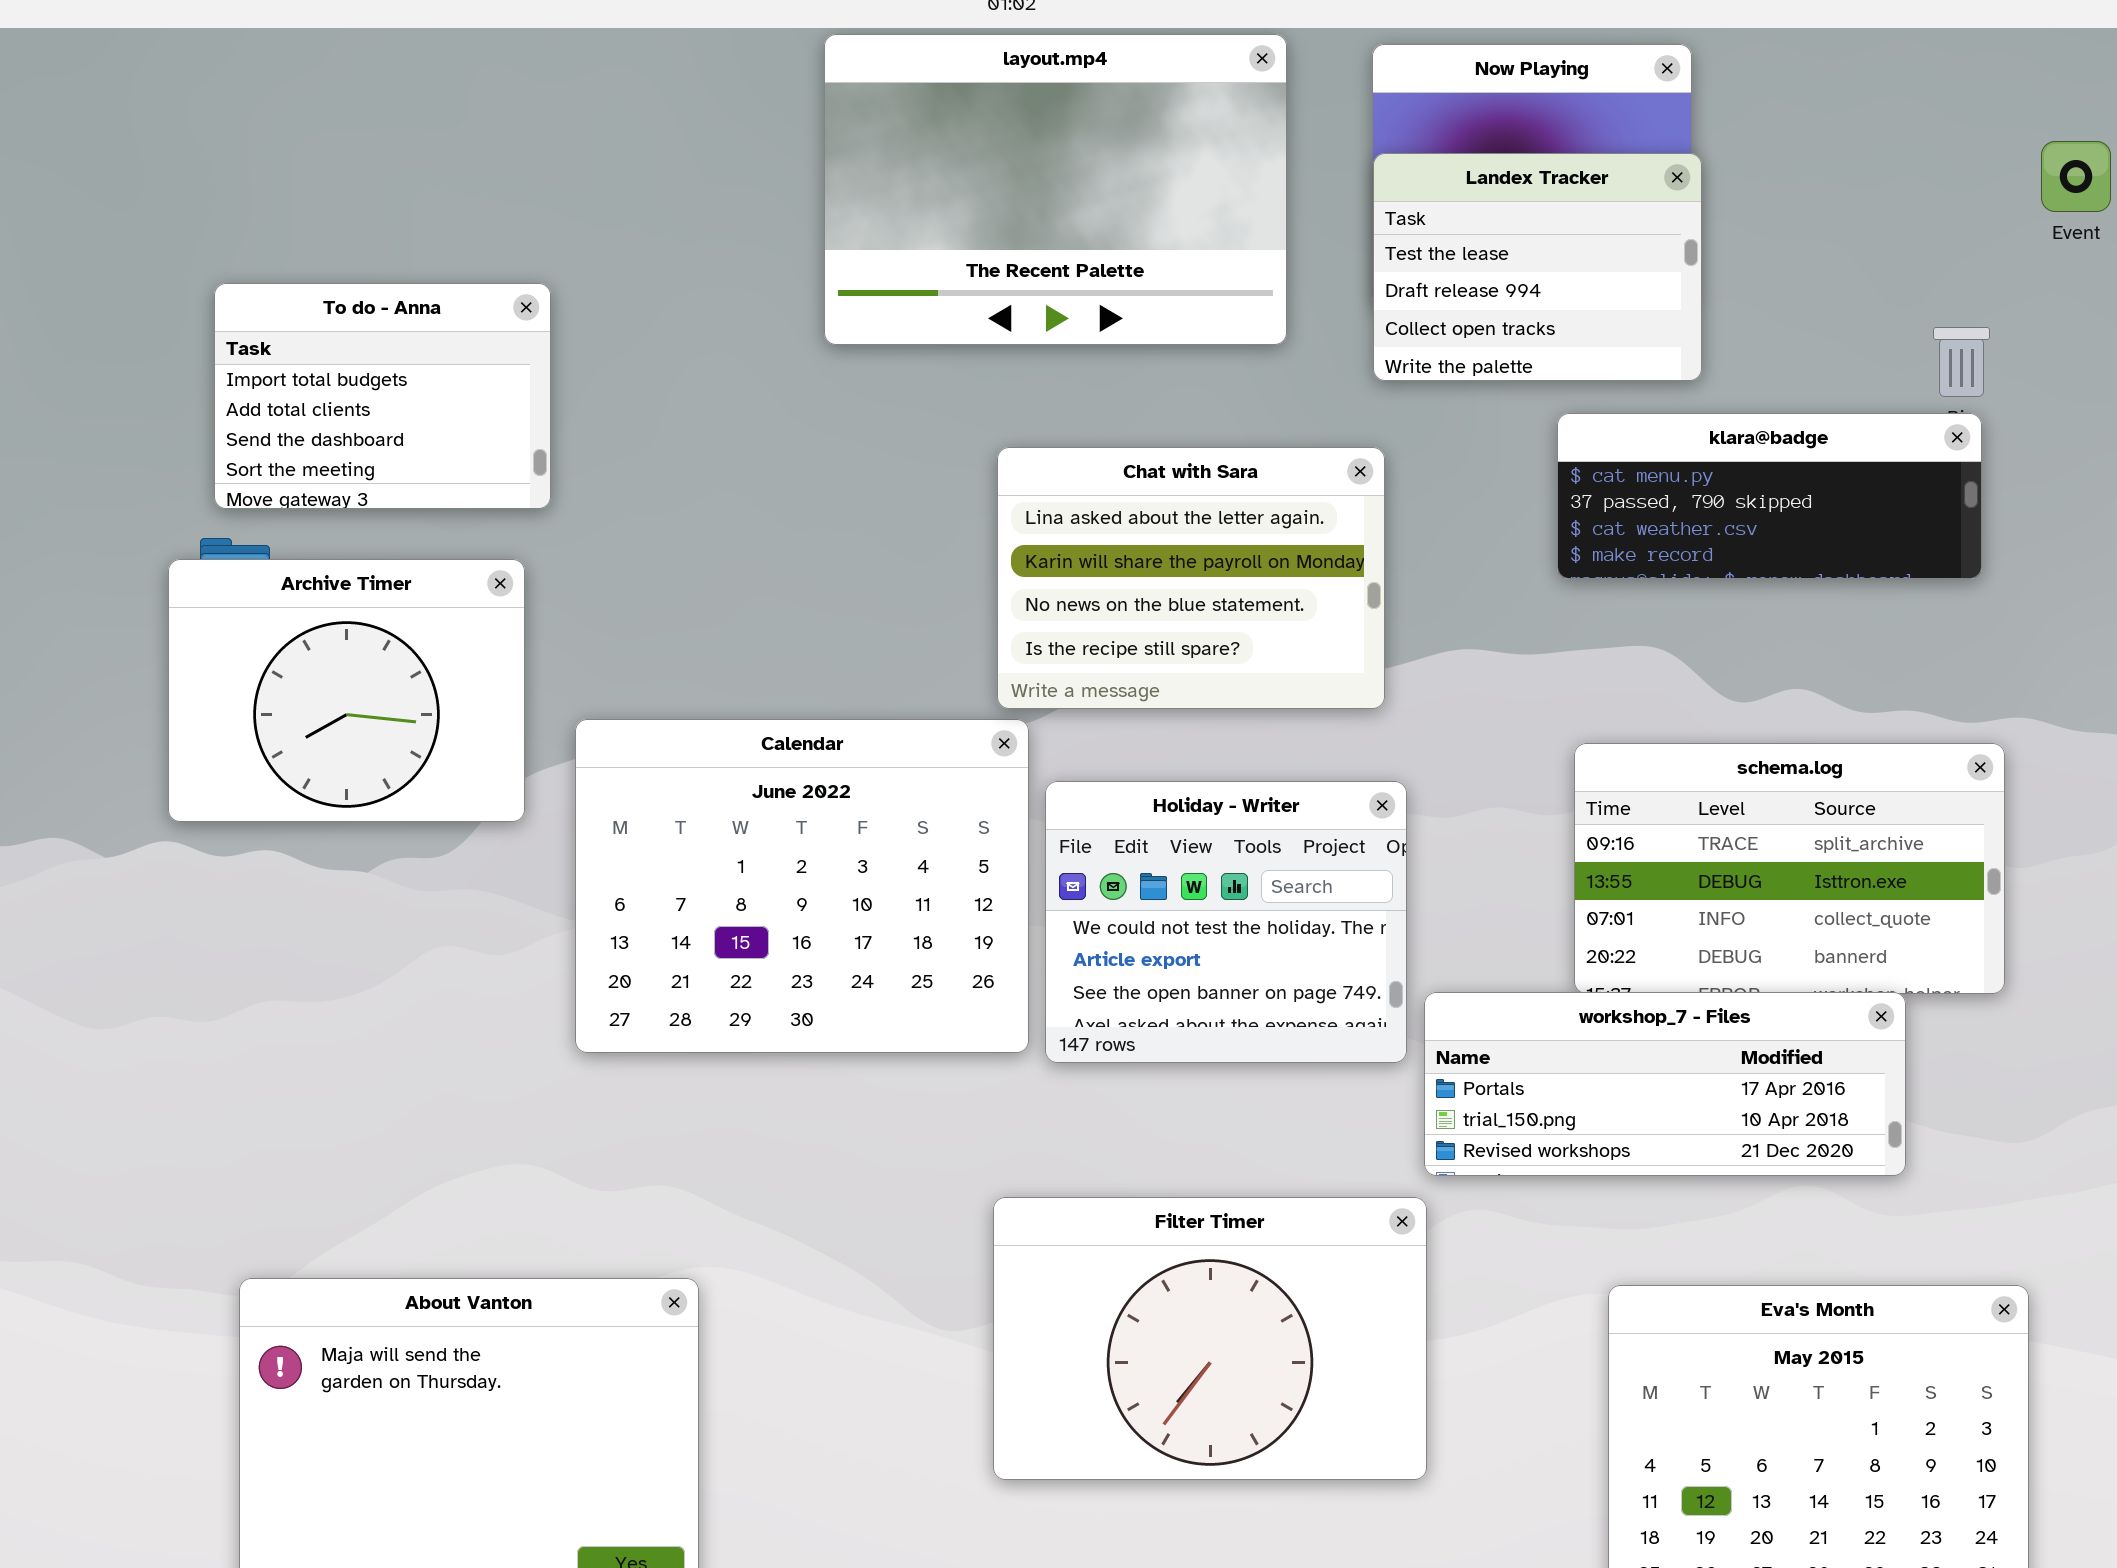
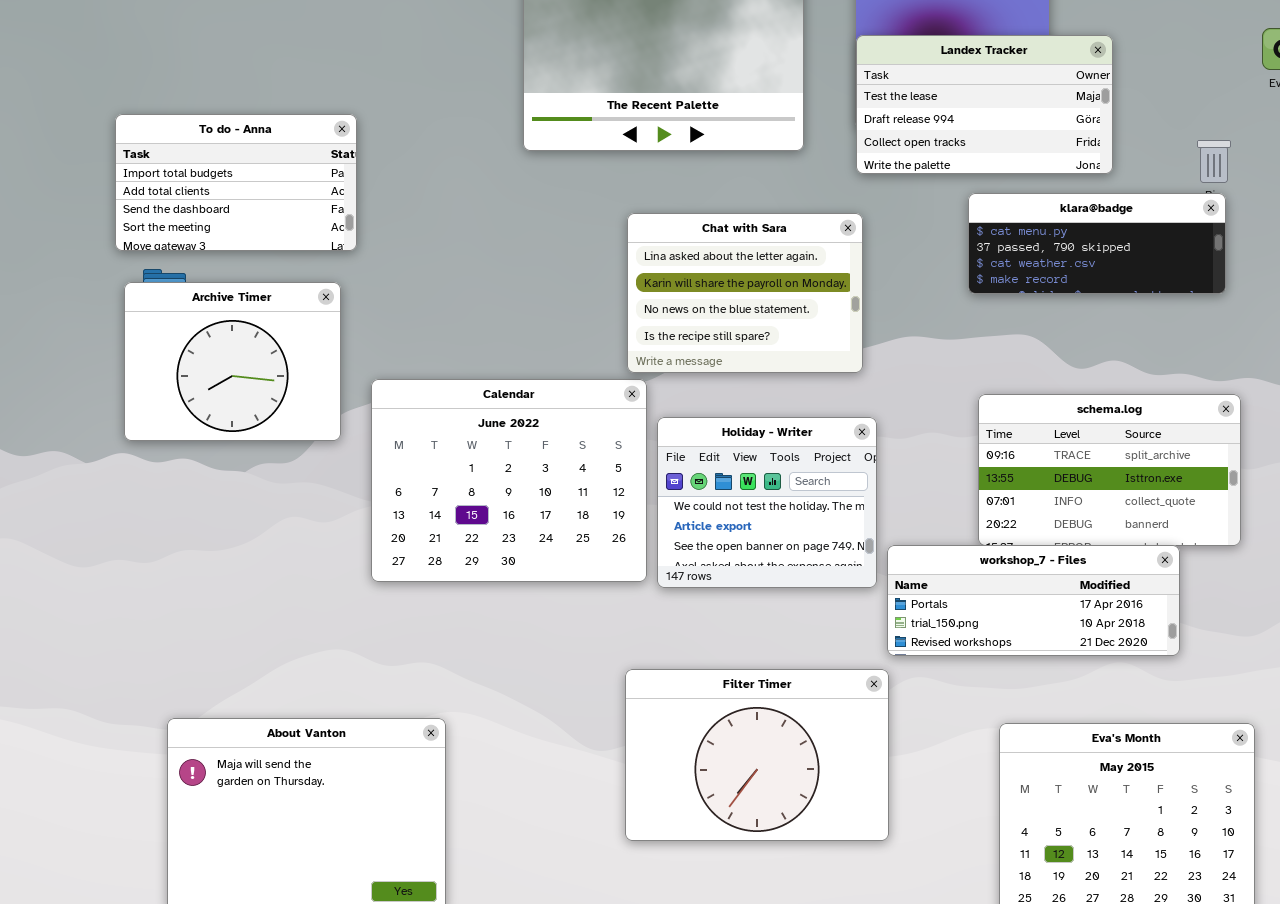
Landex Tracker: [1373,153,1702,381] -> [856,35,1113,174], resized
To do - Anna: [214,283,551,509] -> [115,114,357,251], resized

